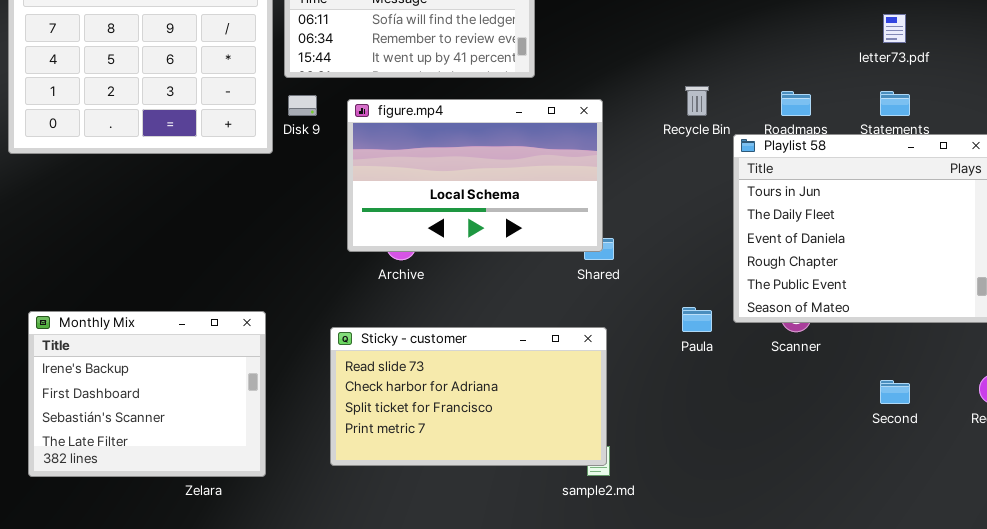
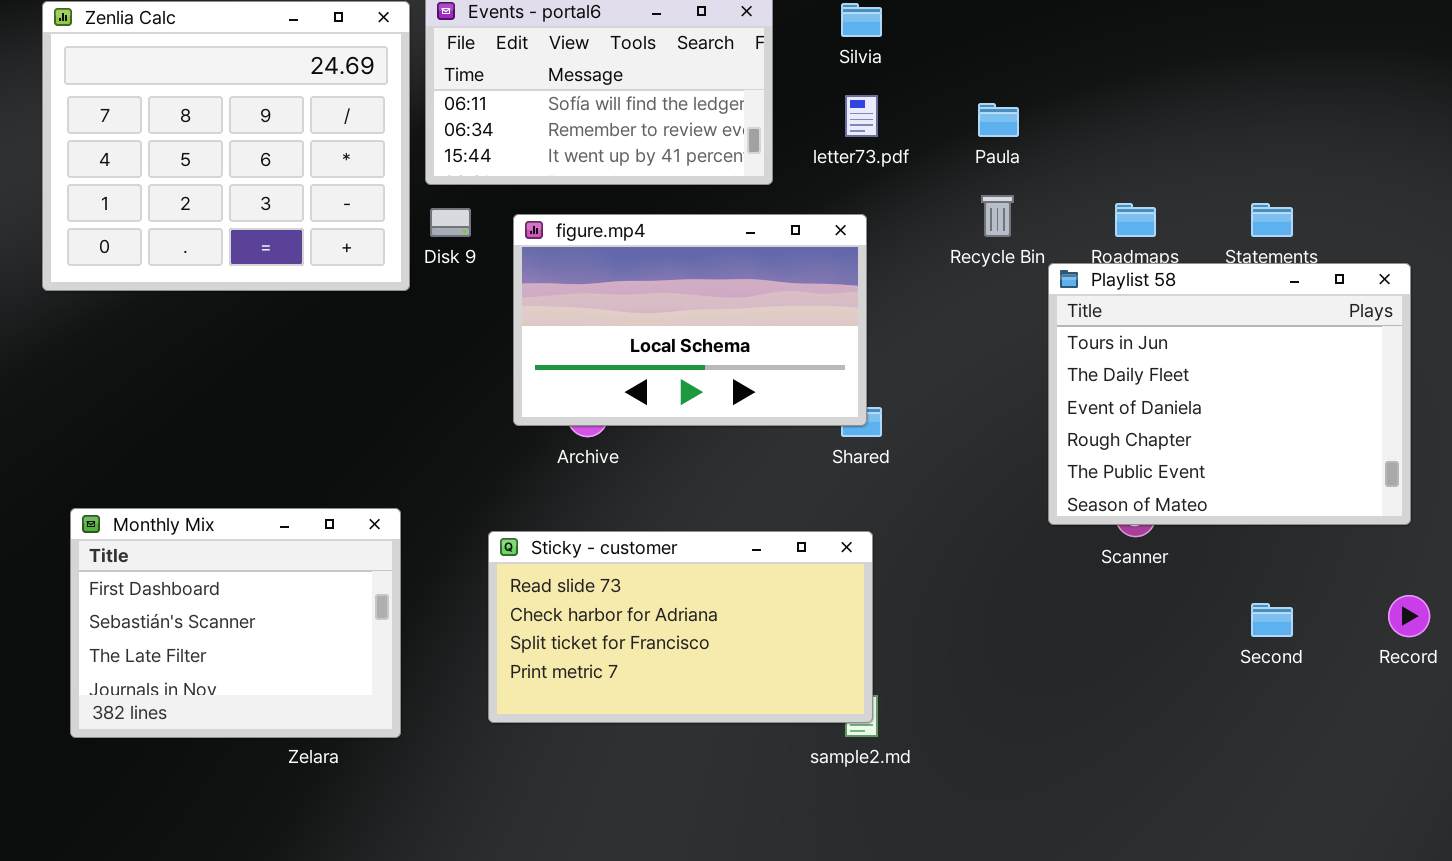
letter73.pdf: [883,14,906,43] -> [845,95,878,137], moved
Paula: [682,307,712,332] -> [978,103,1019,137], moved
Monthly Mix: [28,311,266,477] -> [70,508,401,738], scrolled down 1 row

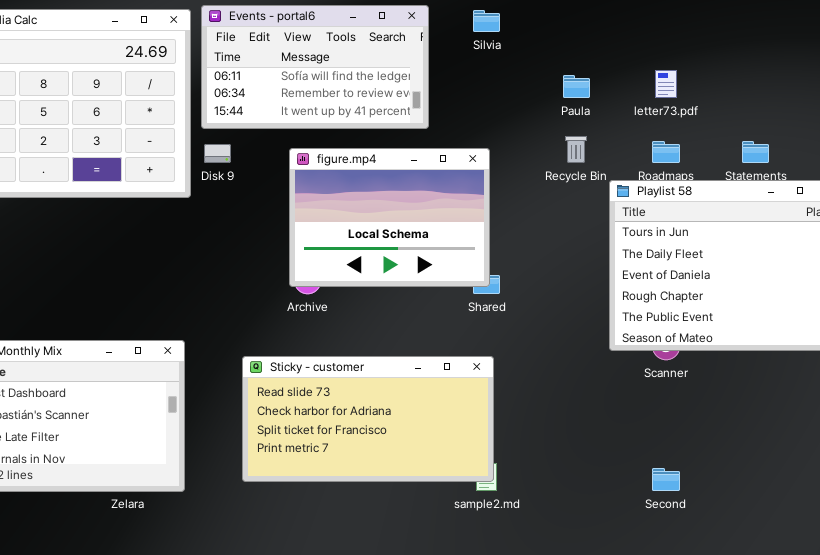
letter73.pdf: [845,95,878,137] -> [655,70,677,98], moved
figure.mp4: [513,214,867,426] -> [289,148,490,287], resized
Second: [1251,603,1293,637] -> [652,468,680,491], moved

